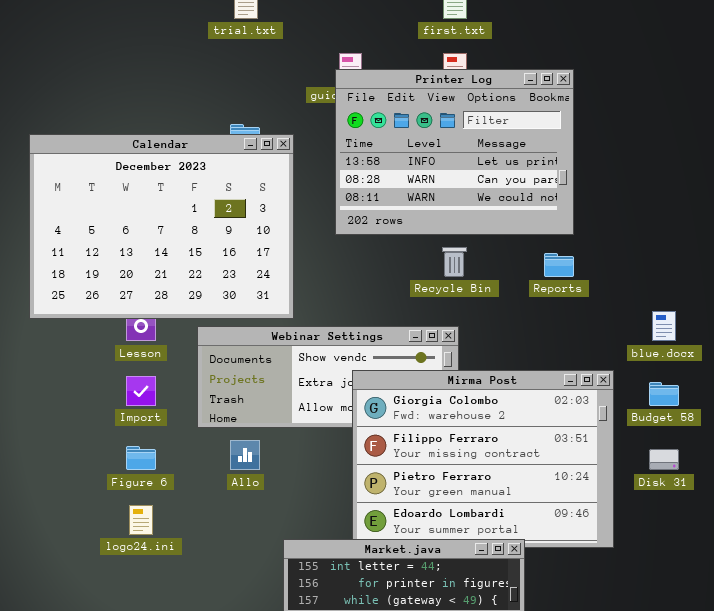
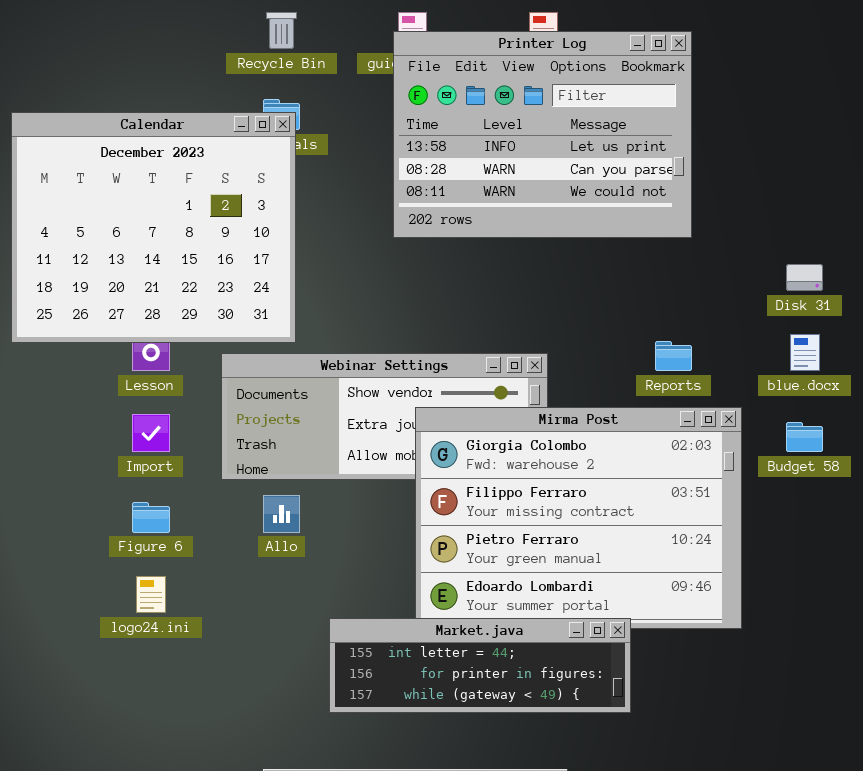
Calendar: [29,134,294,319] -> [11,112,296,343], resized
Recycle Bin: [442,247,467,277] -> [266,12,297,49], moved
Reports: [544,253,574,277] -> [655,341,692,371], moved
Disk 31: [649,449,679,470] -> [786,264,823,291], moved

